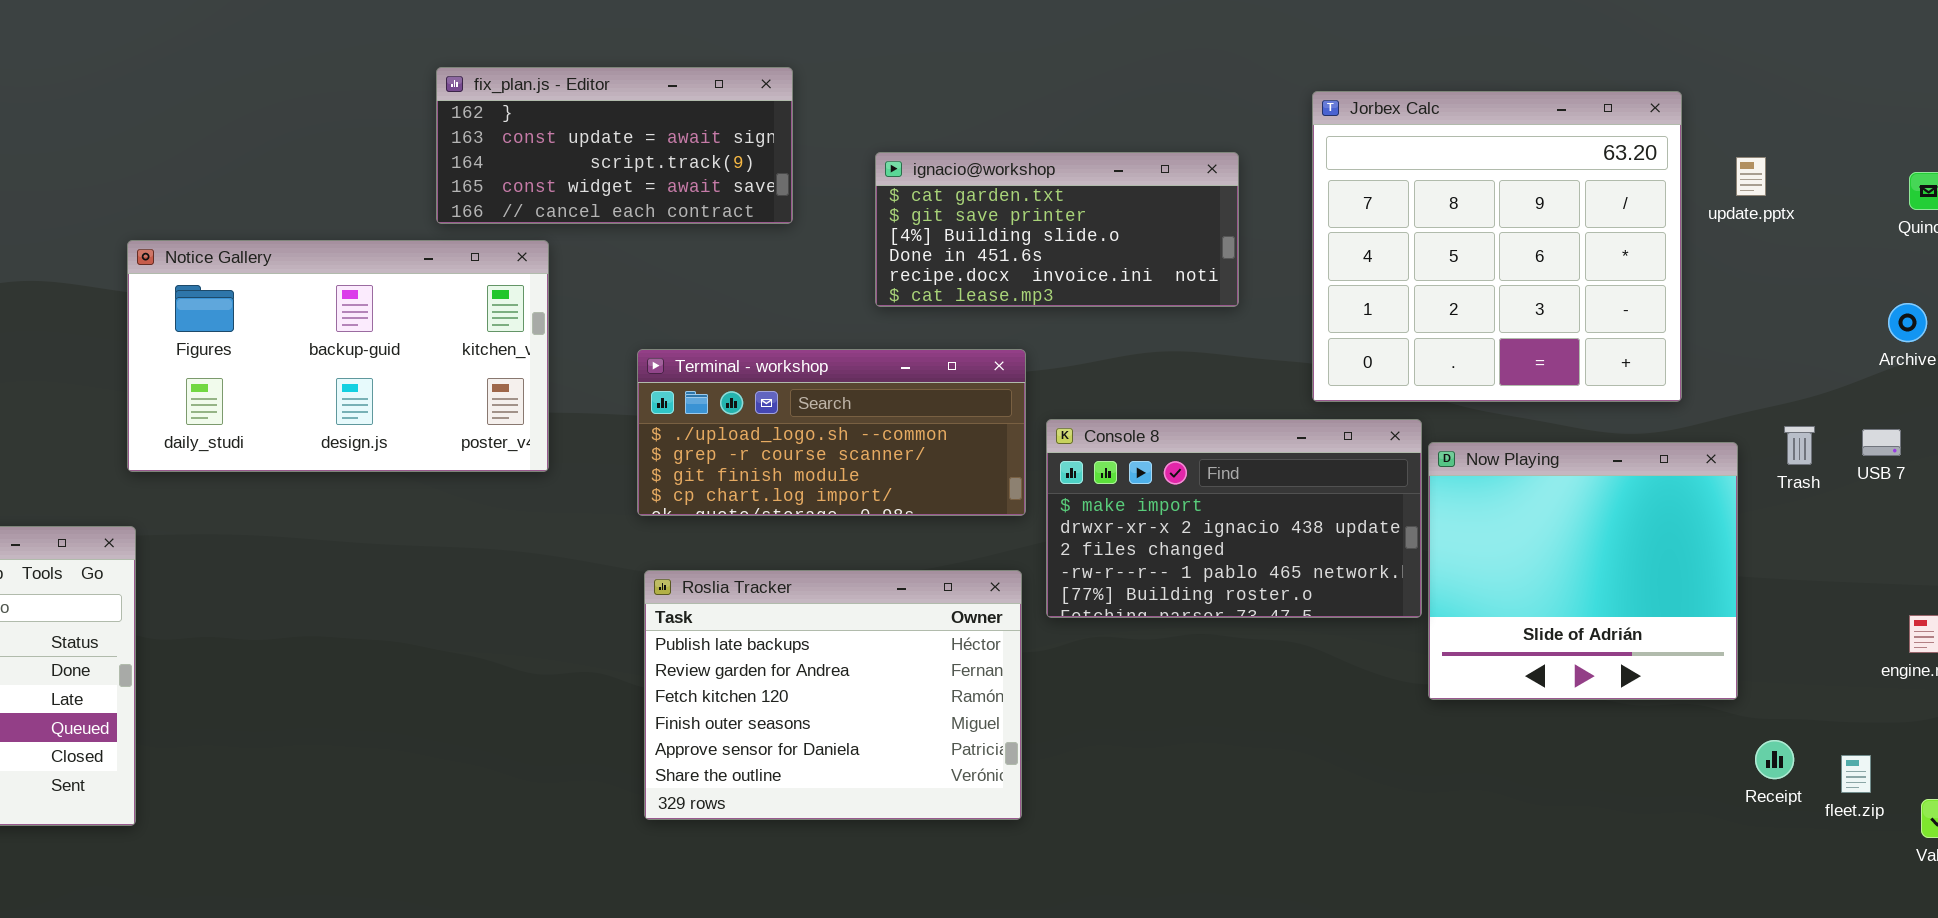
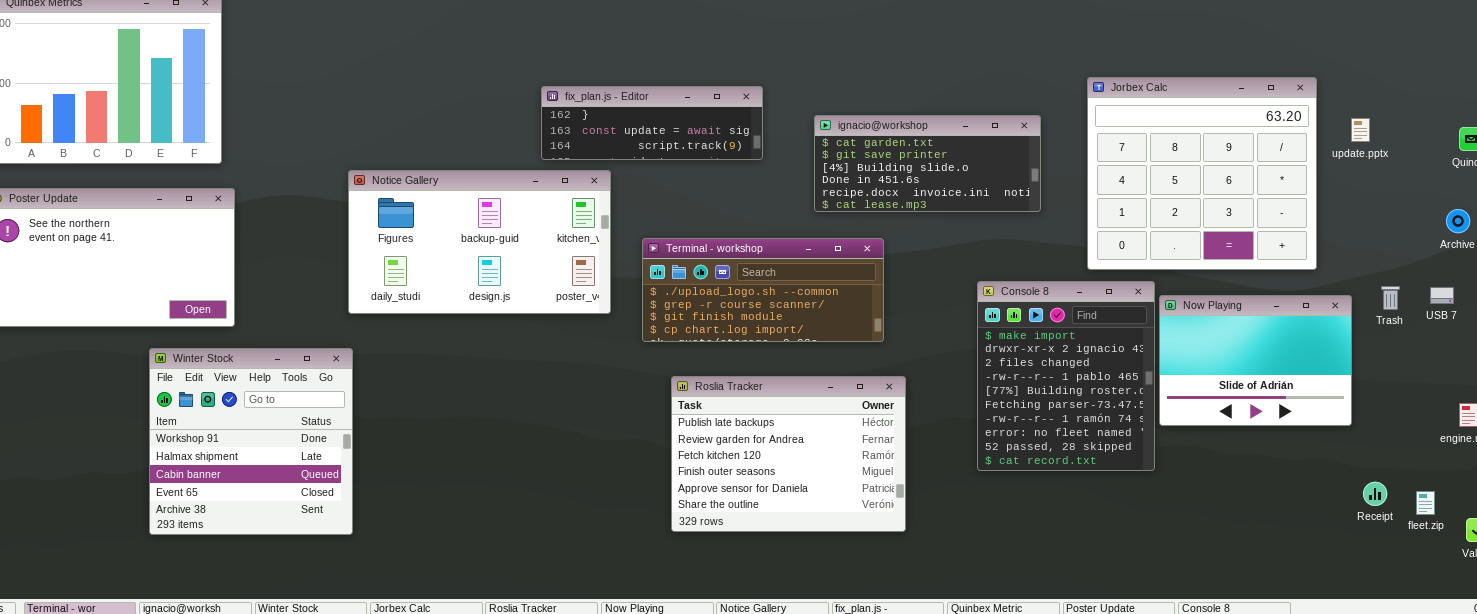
fix_plan.js - Editor: [436,67,793,224] -> [541,86,763,160], resized
Terminal - workshop: [637,349,1026,516] -> [642,238,884,342], moved
Console 8: [1046,419,1422,618] -> [977,281,1155,471], resized
Now Playing: [1428,442,1738,700] -> [1159,295,1352,426], resized

